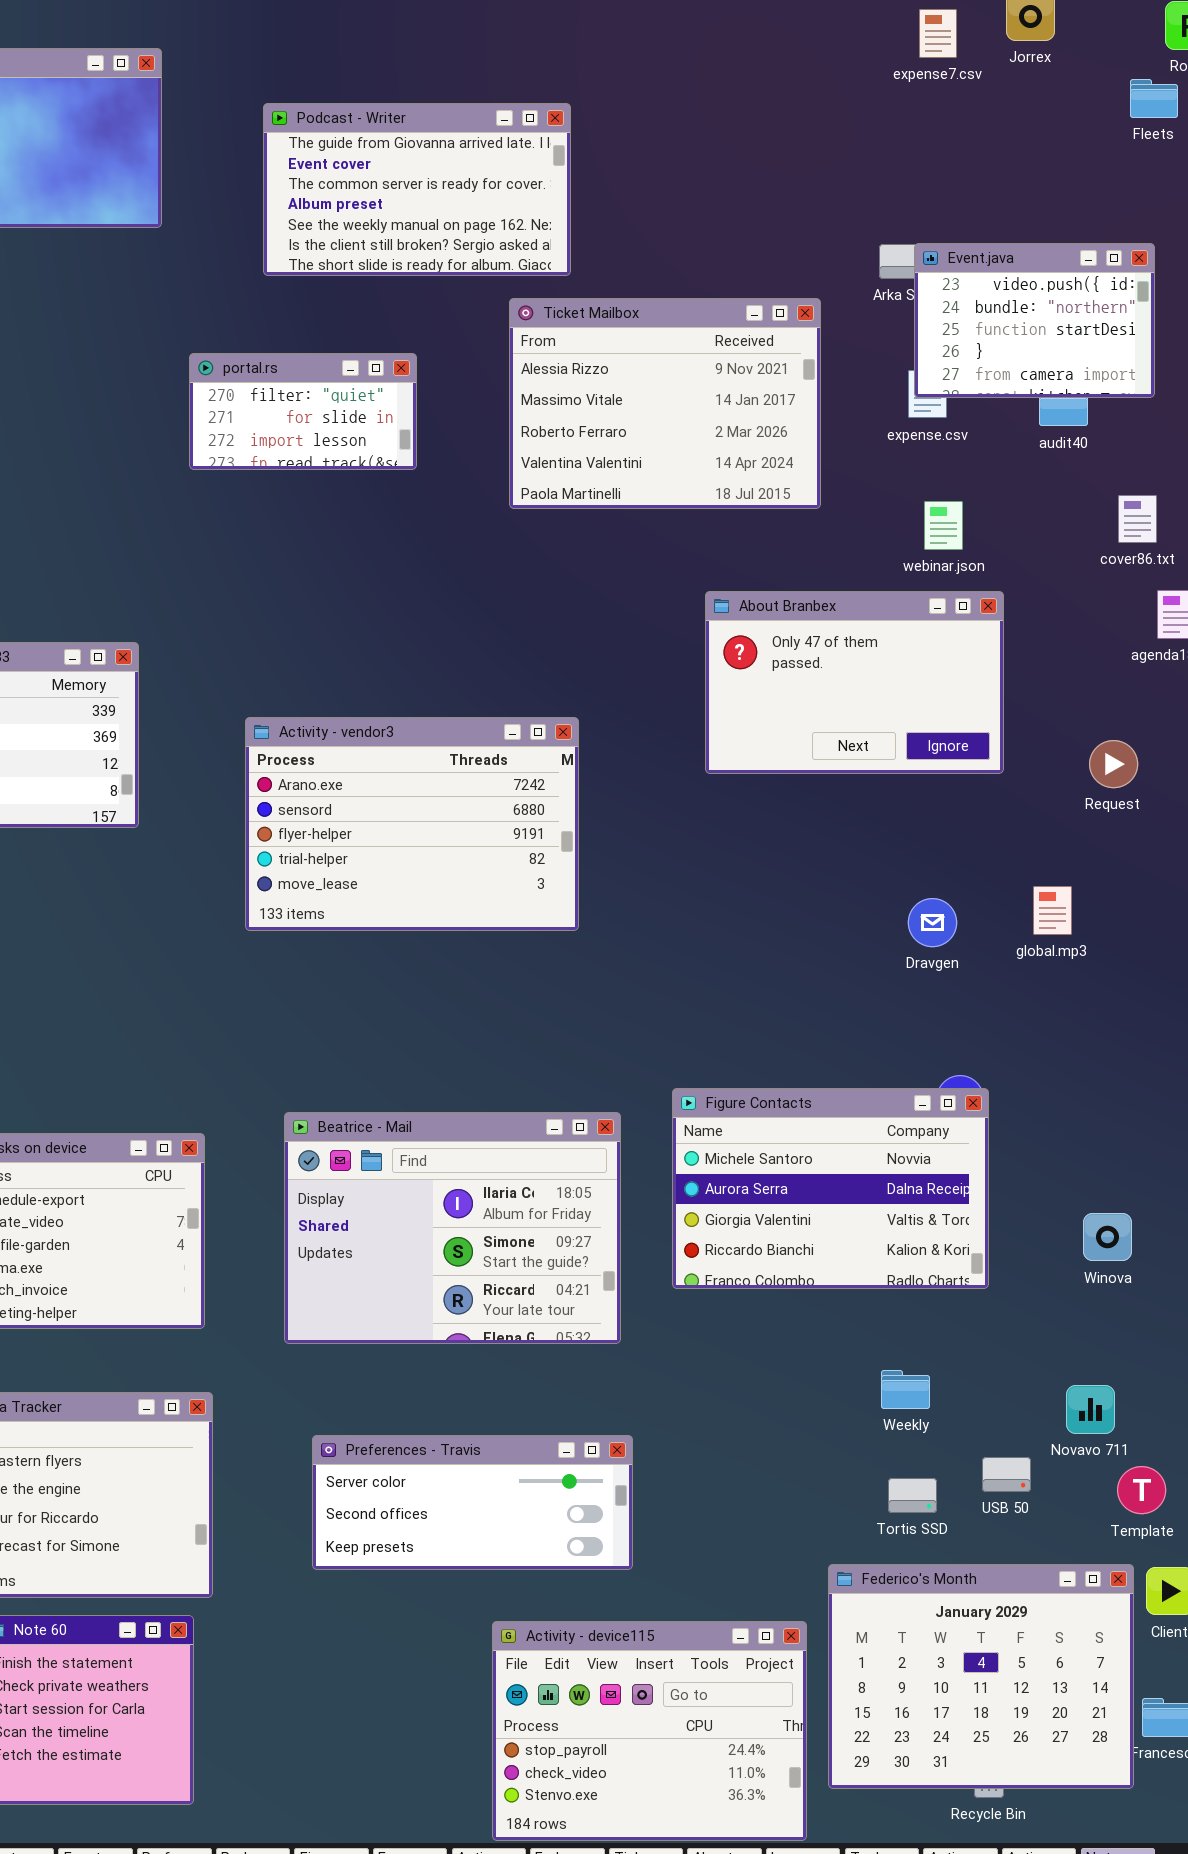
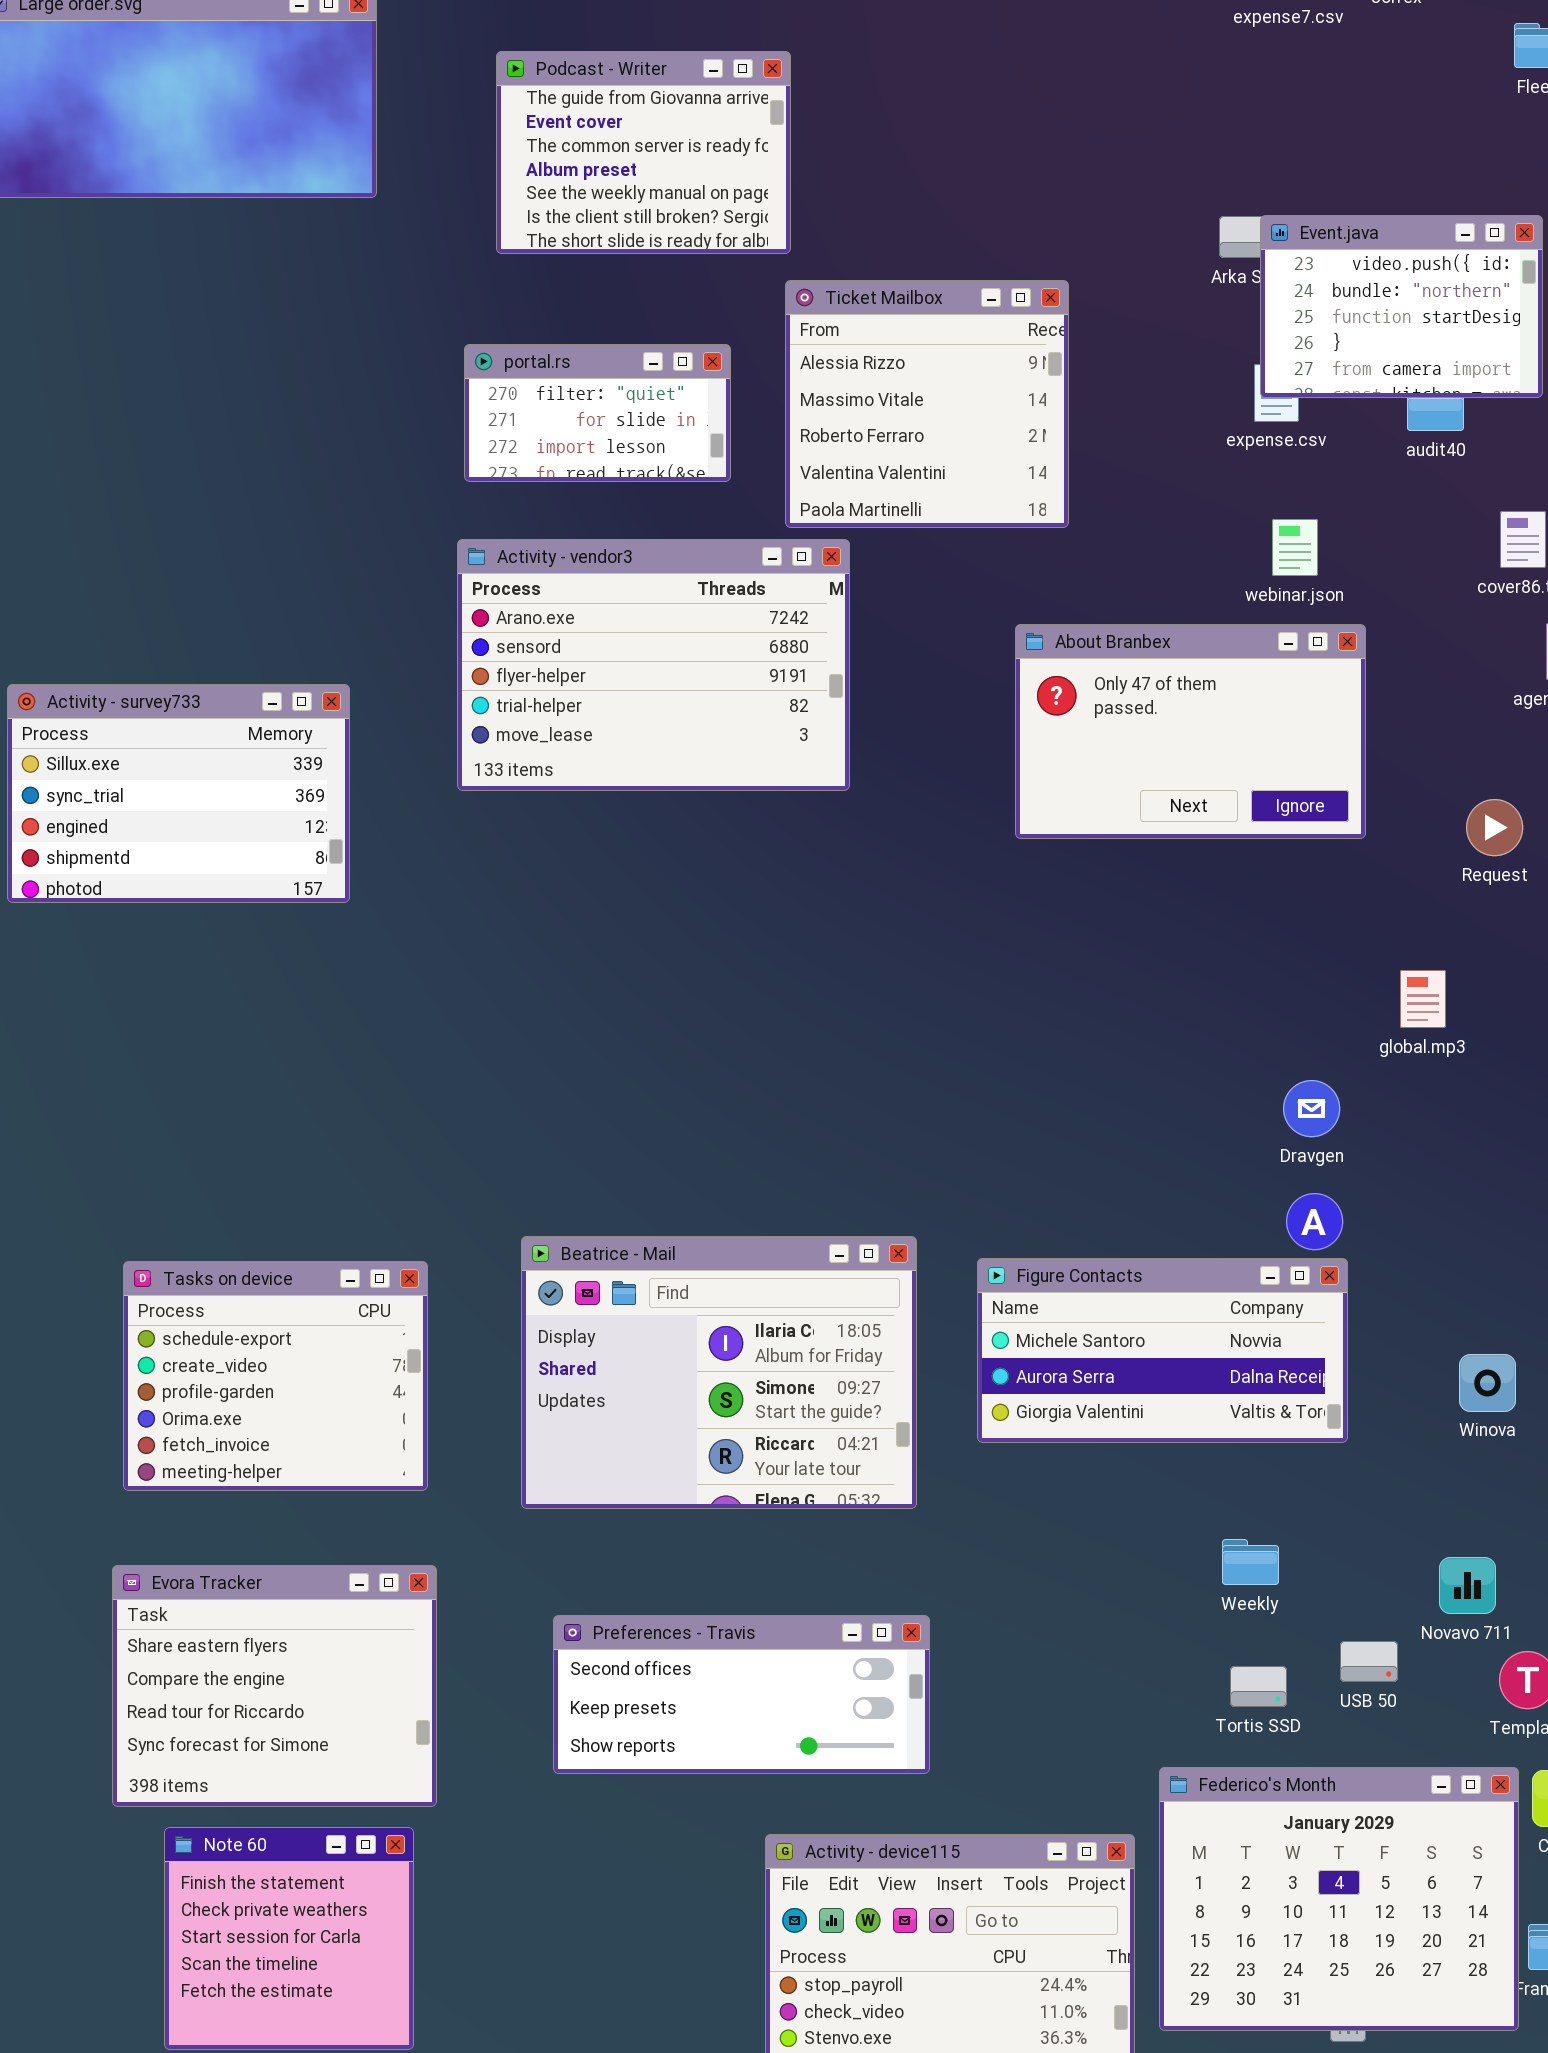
Podcast - Writer: [263,103,571,276] -> [496,51,791,254], resized
Ticket Mailbox: [509,298,821,509] -> [785,280,1069,528], resized
portal.rs: [189,353,417,470] -> [464,344,731,482], moved
Activity - vendor3: [245,717,579,931] -> [457,539,850,791], moved
Dravgen: [908,898,957,947] -> [1283,1080,1340,1137], moved
Figure Contacts: [672,1088,989,1289] -> [977,1258,1348,1443], resized
Preferences - Travis: [312,1435,633,1570] -> [553,1615,930,1774], scrolled down 1 row

